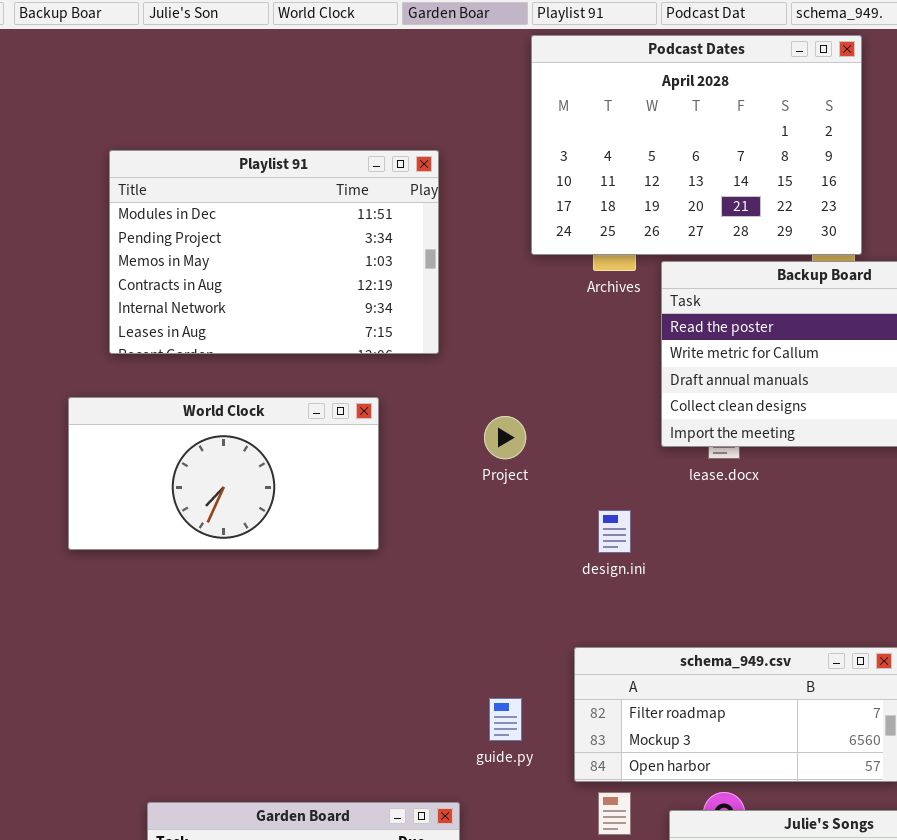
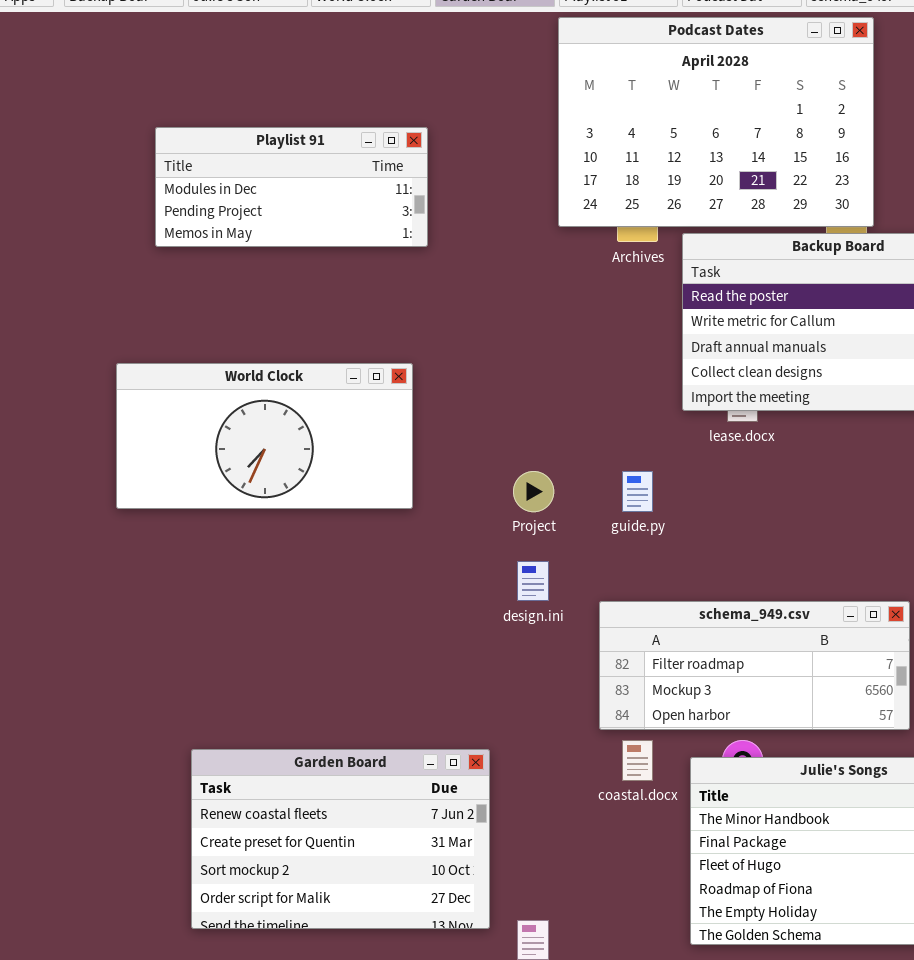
Playlist 91: [109,150,439,354] -> [155,127,428,247], resized
Project: [484,416,526,459] -> [513,471,554,512], moved
design.ini: [598,510,631,553] -> [517,561,549,601], moved
guide.py: [489,698,522,741] -> [622,471,653,512], moved

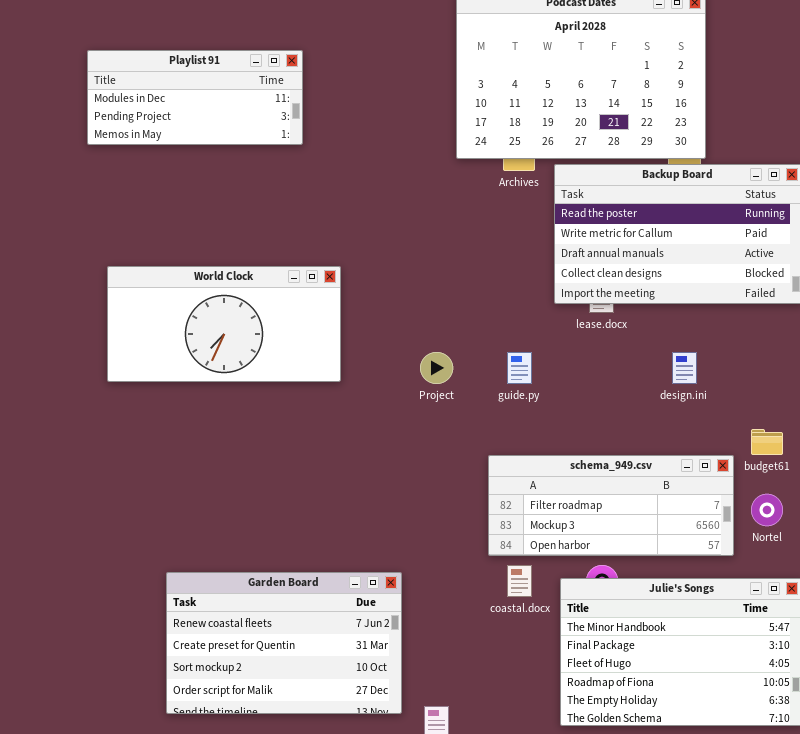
Playlist 91: [155,127,428,247] -> [87,50,303,145], moved
design.ini: [517,561,549,601] -> [672,352,697,384], moved

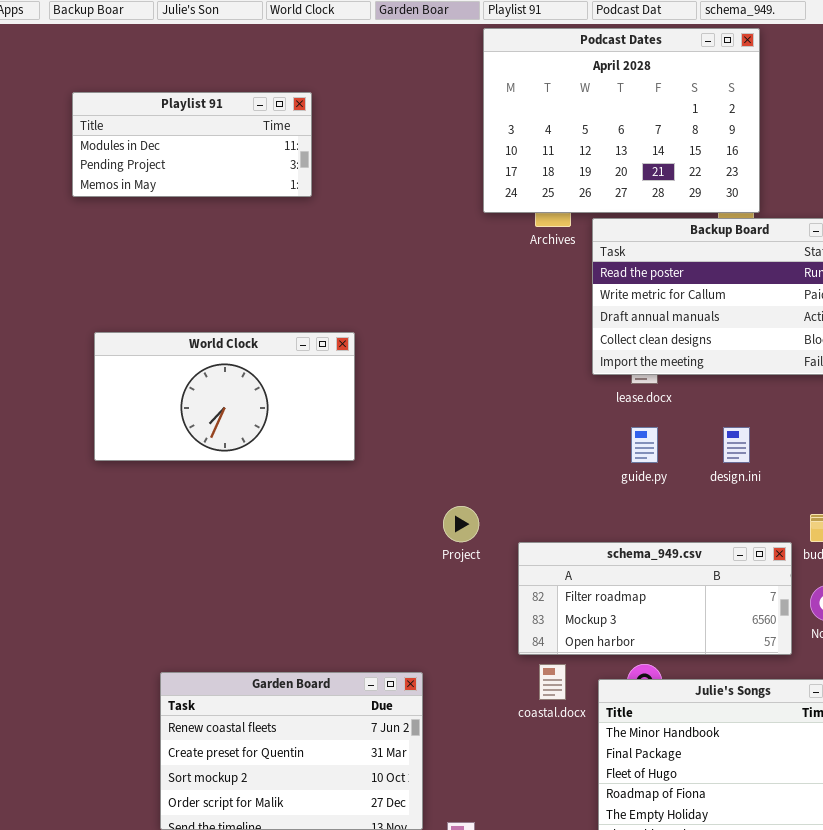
Project: [420,352,453,384] -> [443,506,479,542], moved
guide.py: [507,352,532,384] -> [631,427,658,463], moved

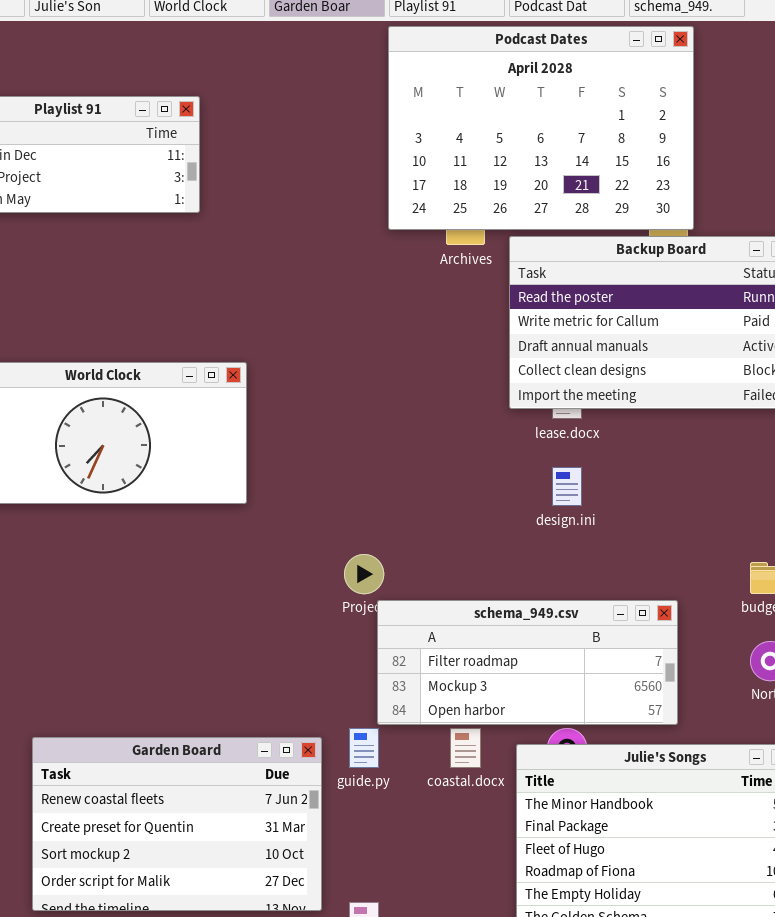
guide.py: [631,427,658,463] -> [349,728,379,768], moved
design.ini: [723,427,750,463] -> [552,467,582,506], moved
schema_949.csv: [518,542,792,655] -> [377,600,678,725], moved

